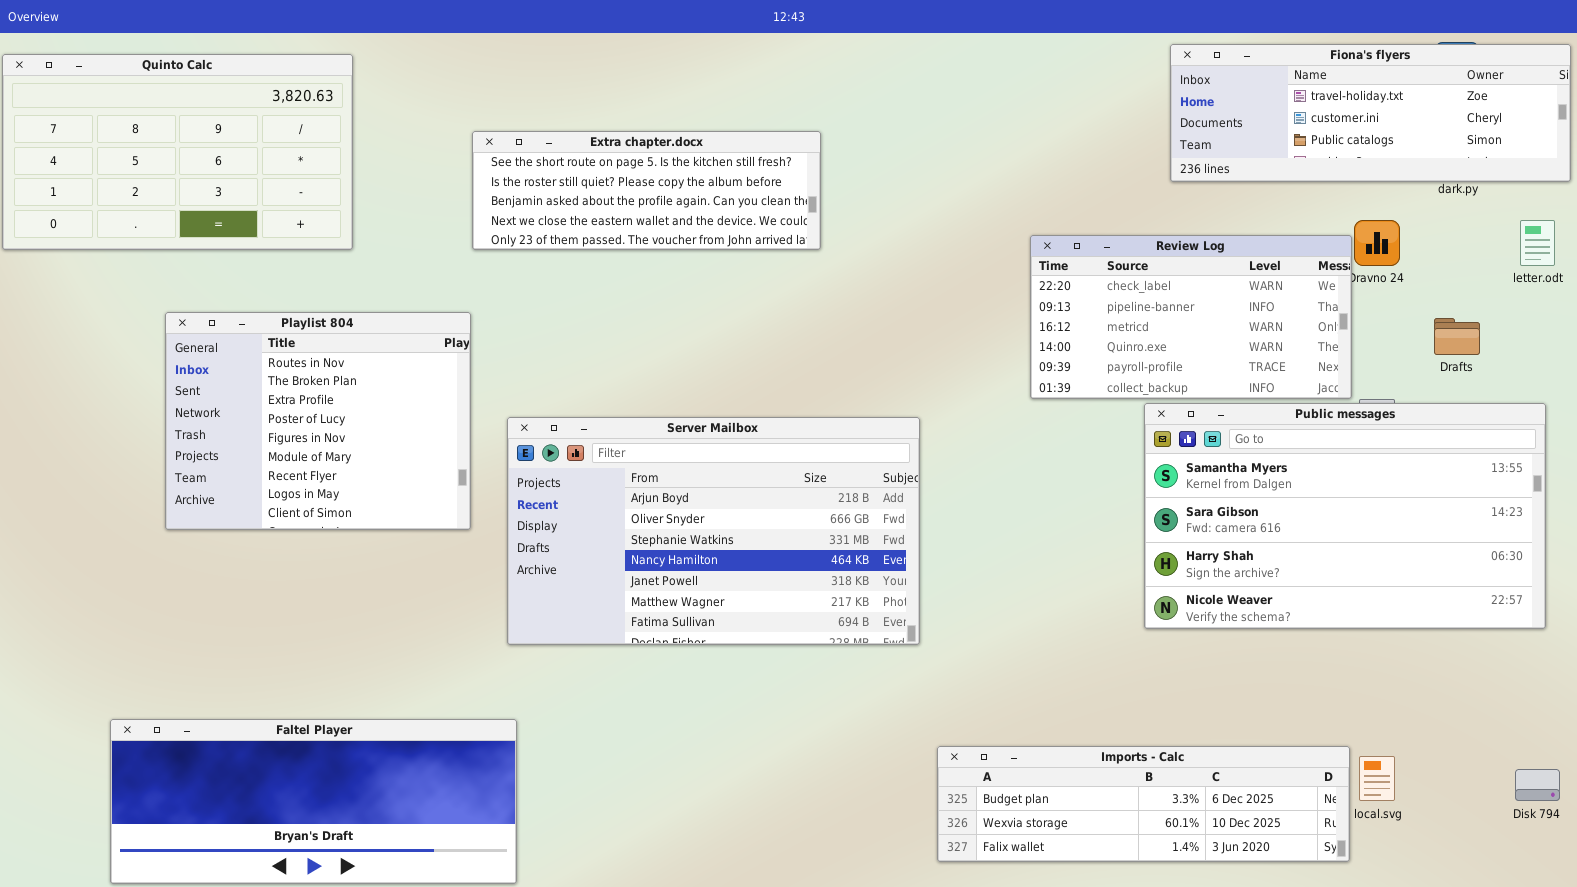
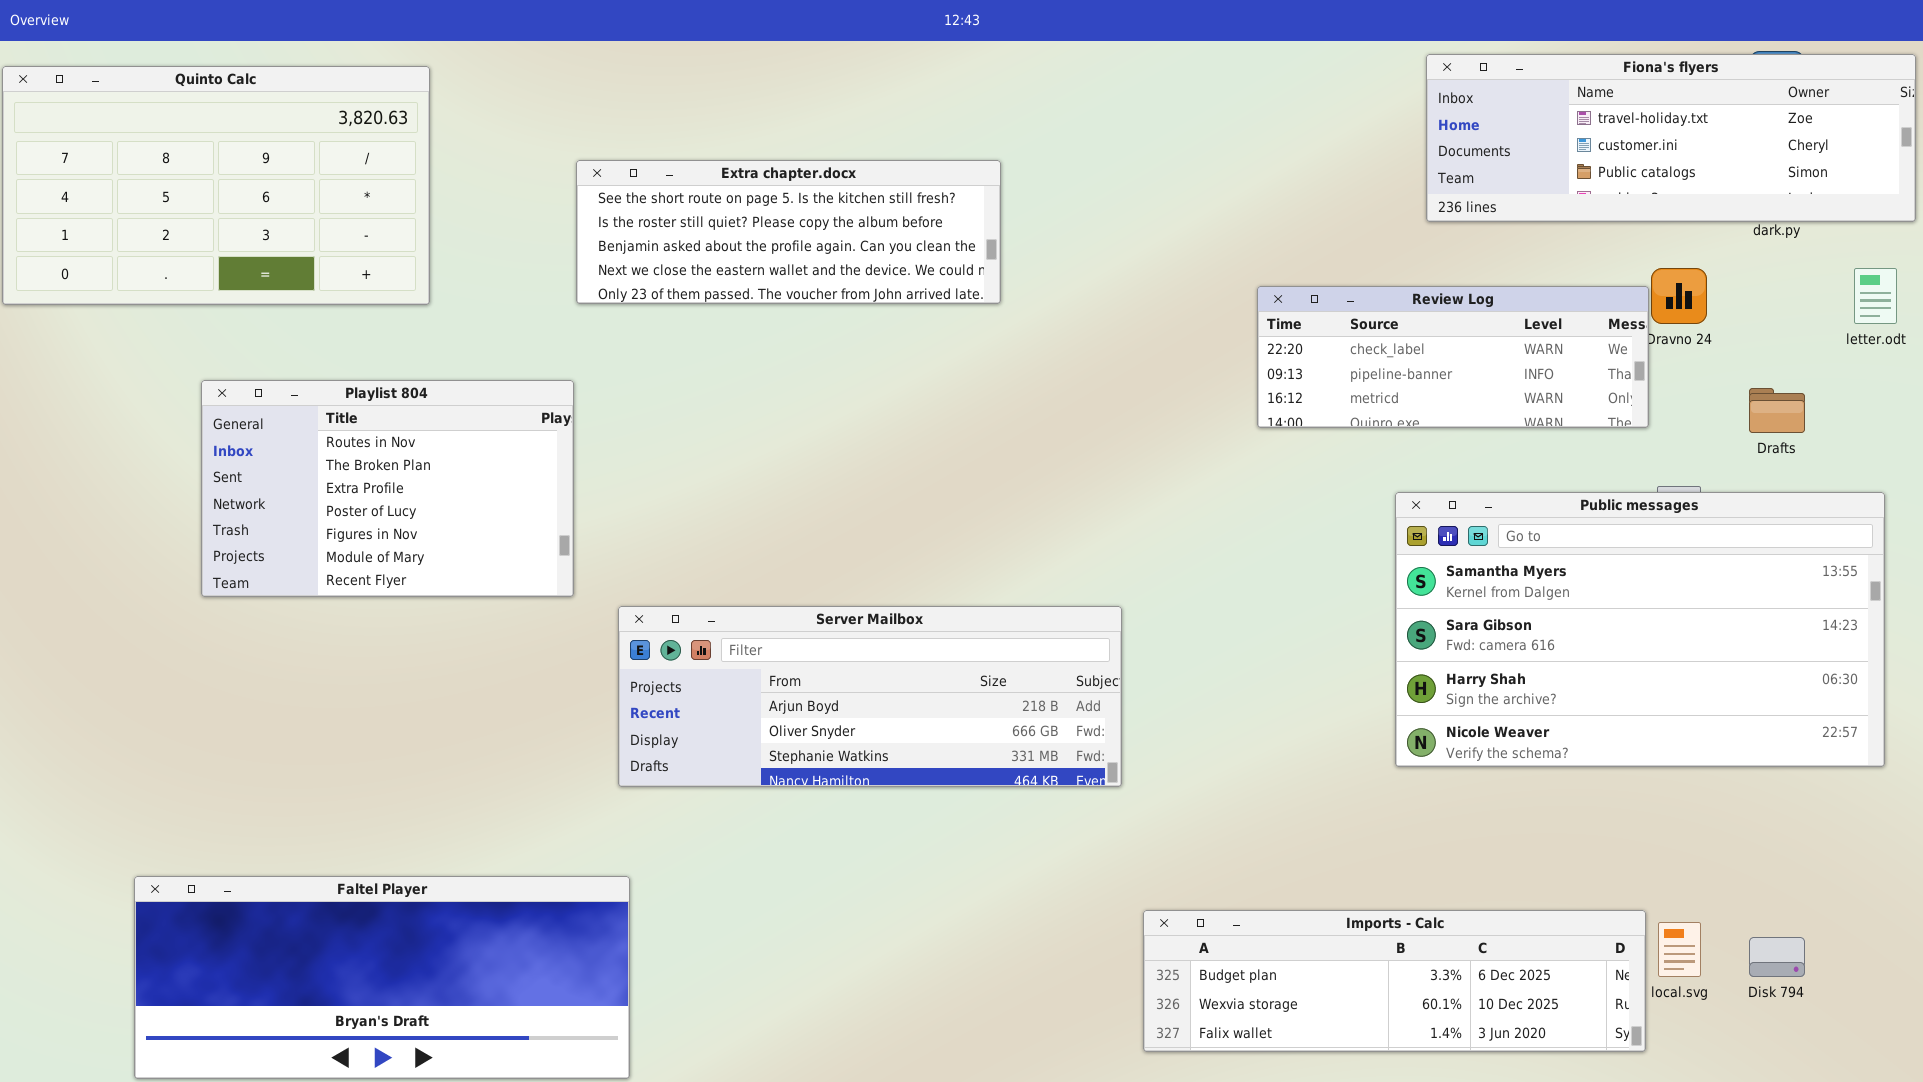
Review Log: [1030,235,1352,399] -> [1257,286,1649,428], resized
Playlist 804: [165,312,471,530] -> [201,380,574,597], resized
Server Mailbox: [507,417,920,645] -> [618,606,1122,787], resized
Disk 794: [1515,769,1560,801] -> [1749,937,1805,977], moved

